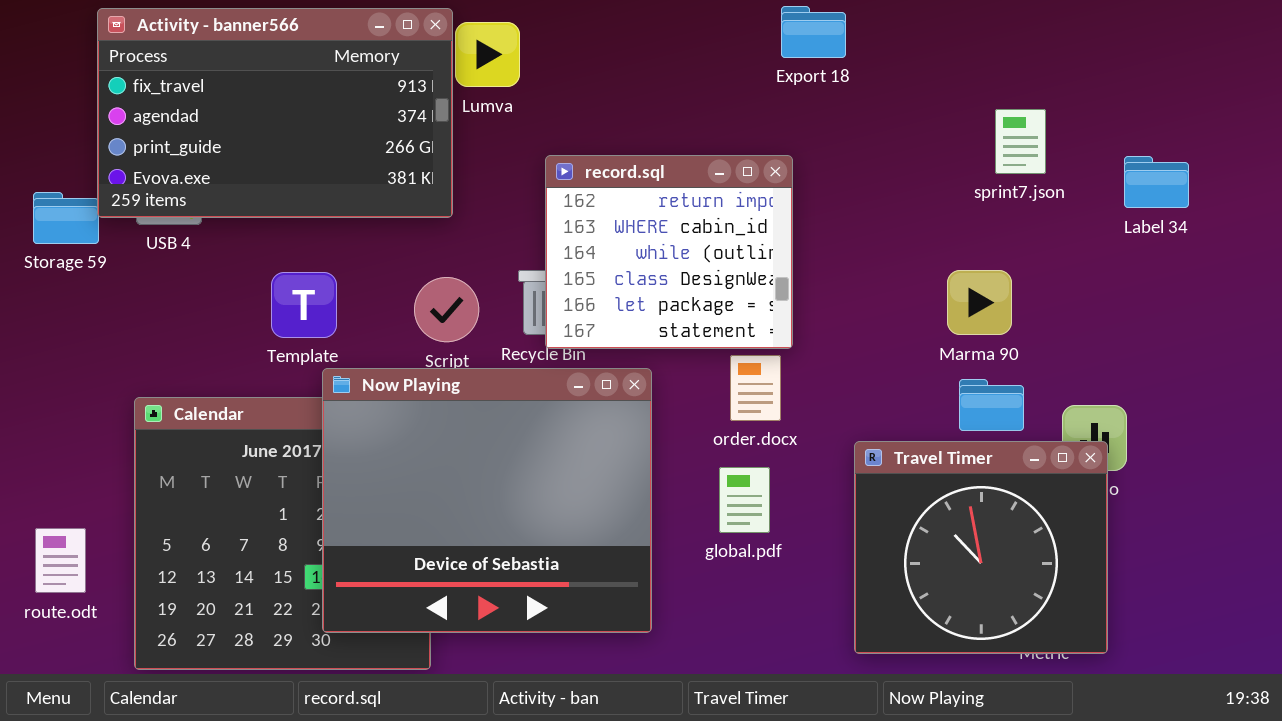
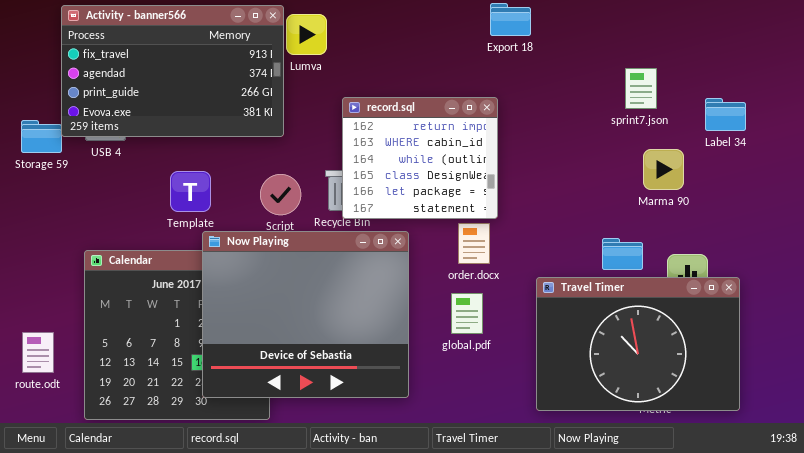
Marma 90: [947,270,1012,335] -> [643,149,684,190], moved
Travel Timer: [854,441,1108,654] -> [536,277,740,411], resized

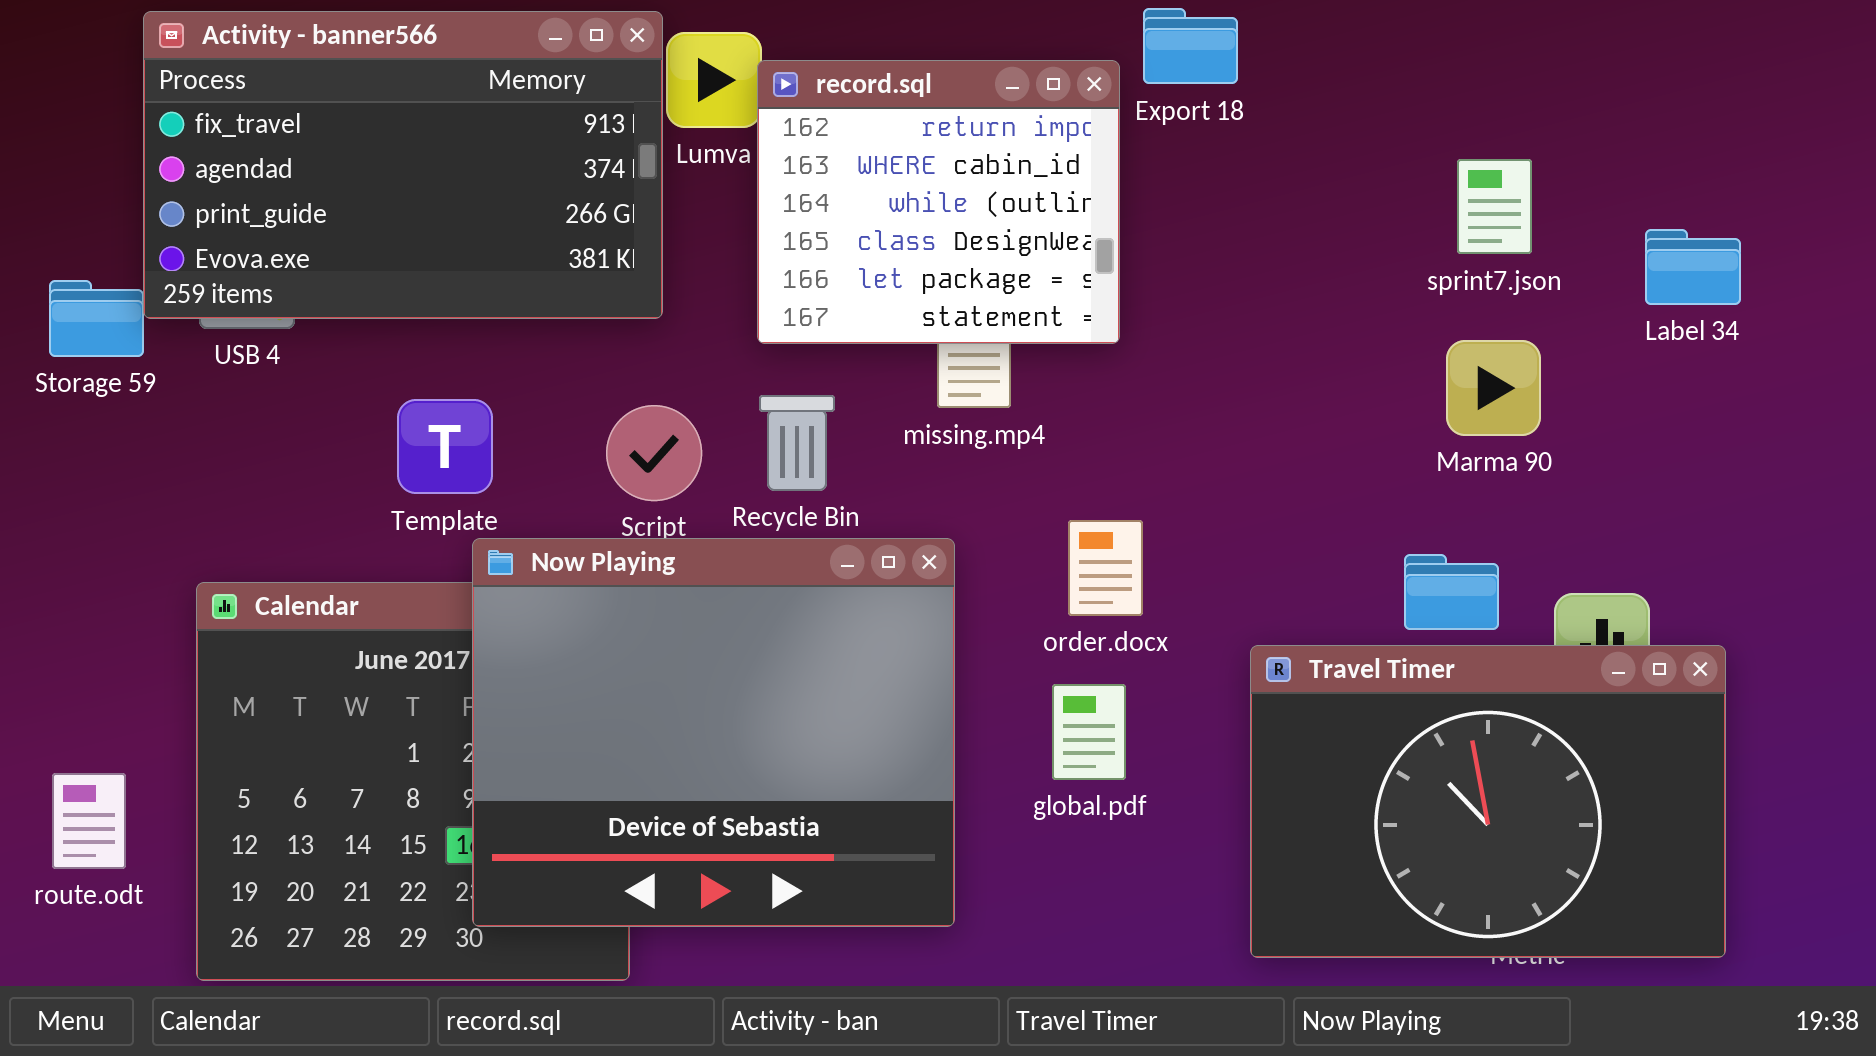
record.sql: [342,97,498,219] -> [757,60,1120,344], moved
Marma 90: [643,149,684,190] -> [1446,340,1541,436], moved

